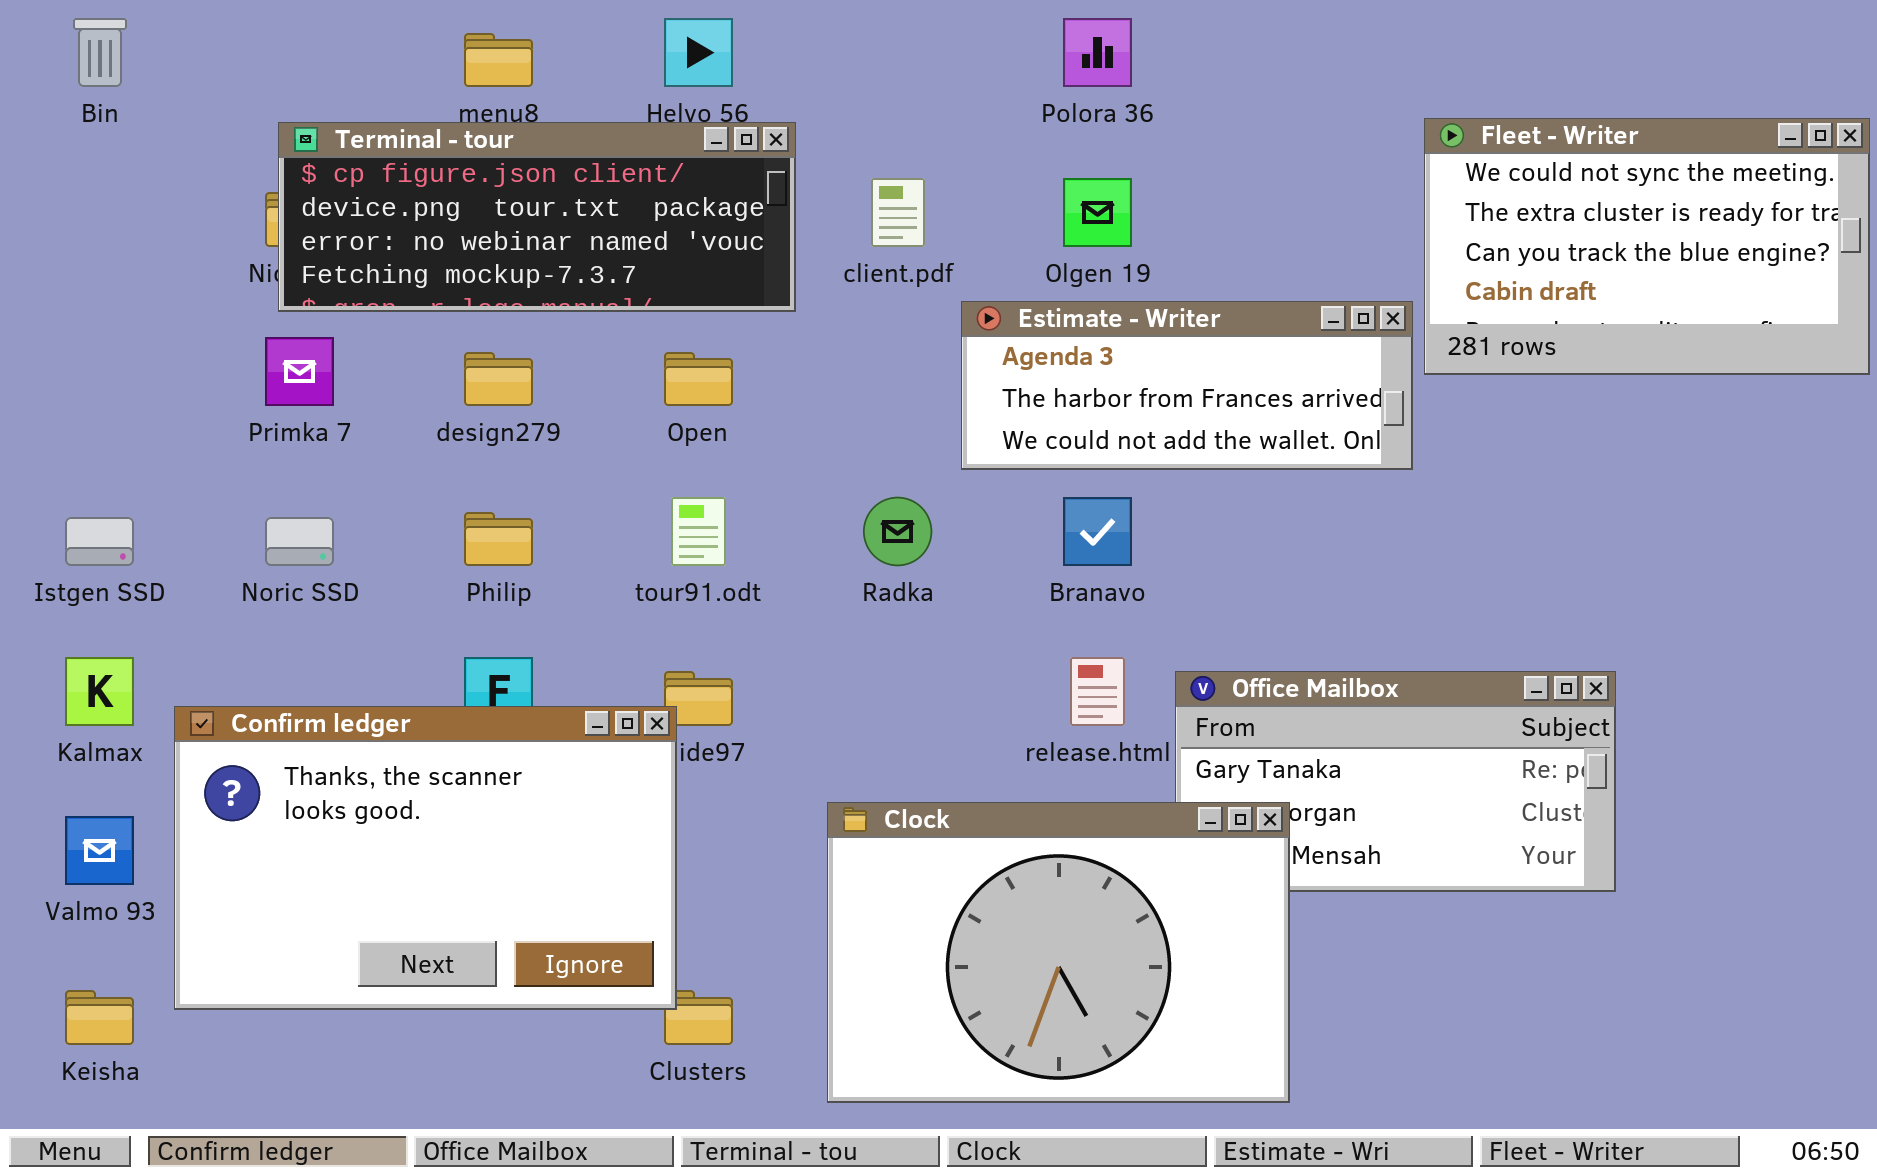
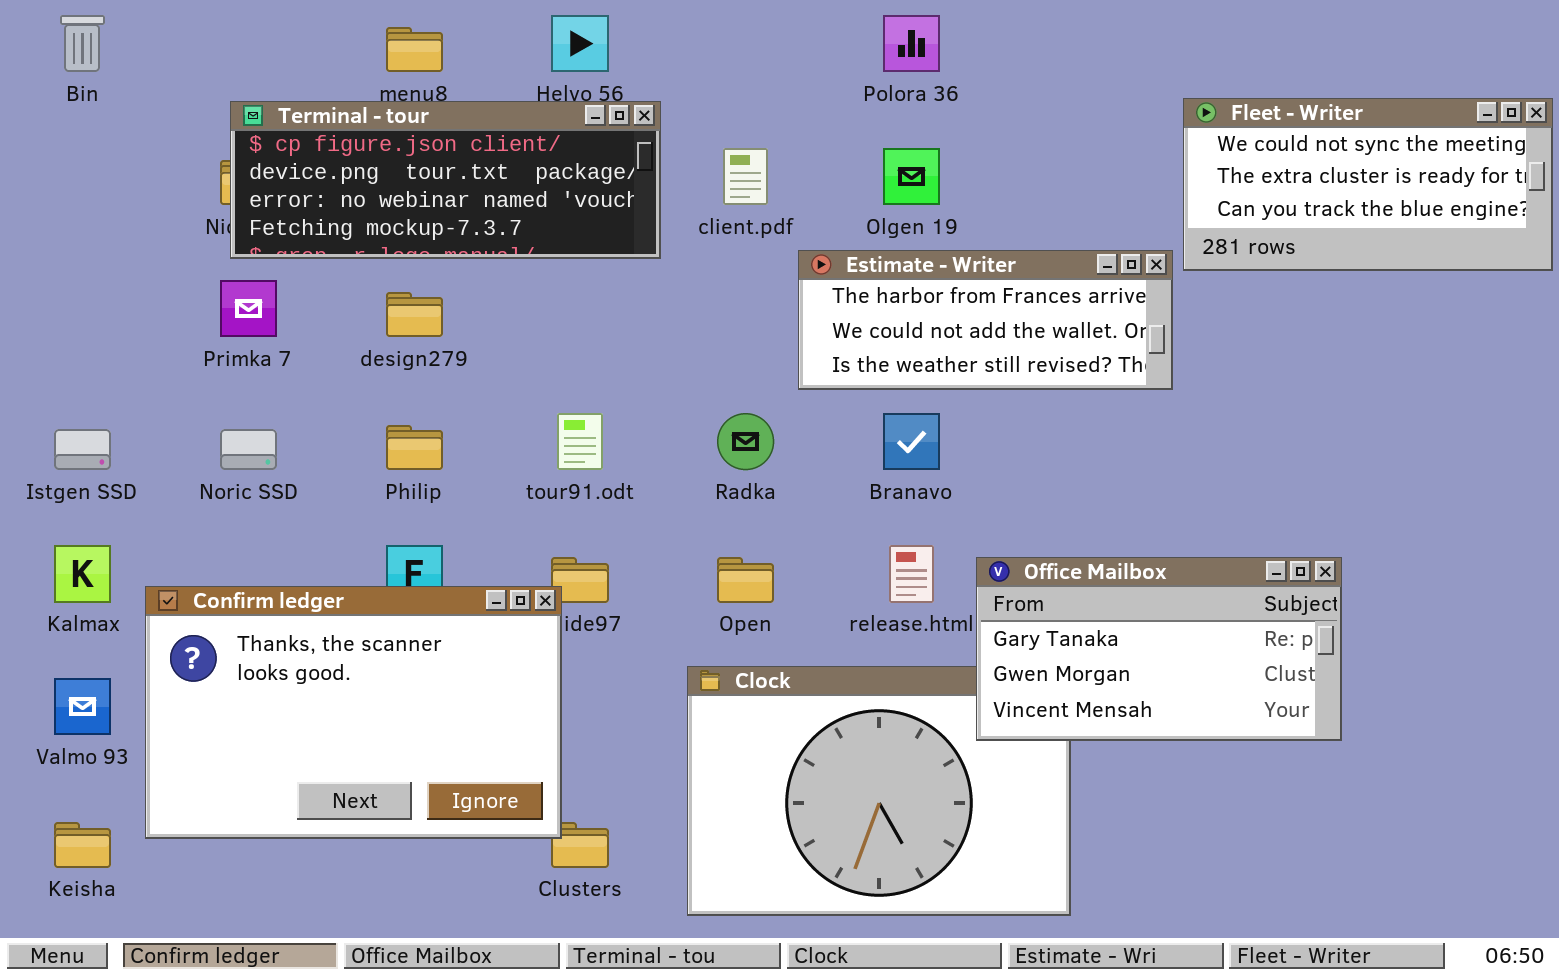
Fleet - Writer: [1424,118,1870,375] -> [1183,98,1553,271], resized
Estimate - Writer: [961,301,1413,470] -> [798,250,1173,390], scrolled down 1 row
Open: [664,352,733,406] -> [717,557,774,603], moved
Office Mailbox: [1175,671,1616,892] -> [976,557,1342,741], raised

